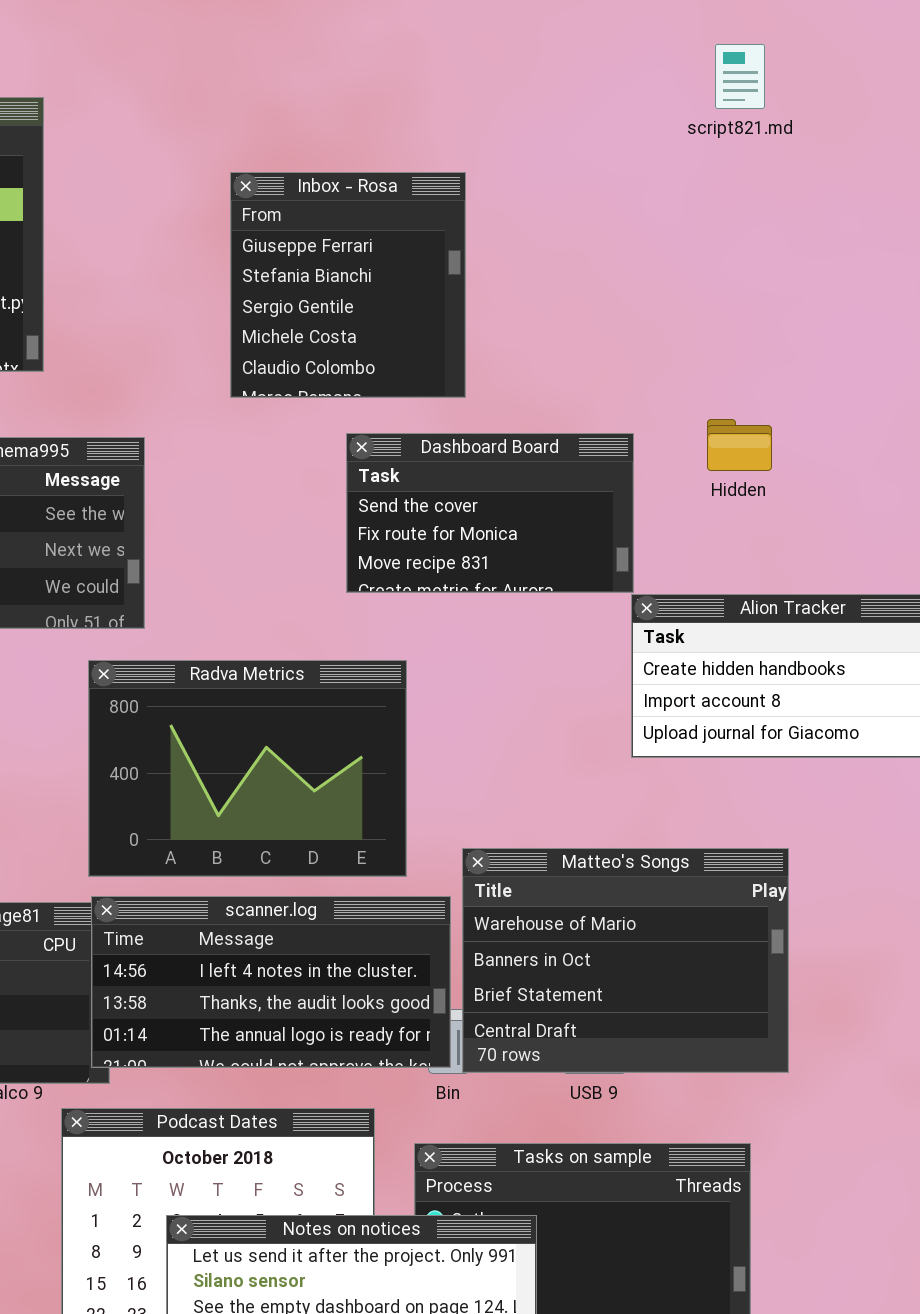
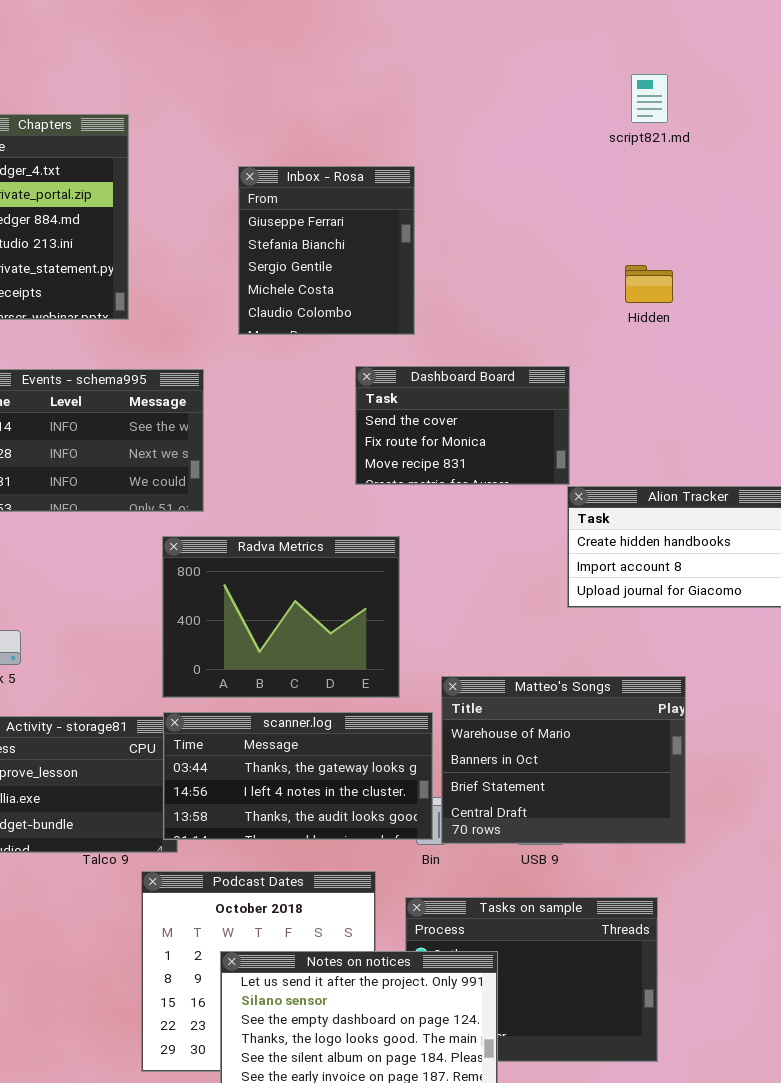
Inbox - Rosa: [230,172,466,398] -> [238,166,415,335], moved
Hidden: [707,419,772,471] -> [625,265,673,303], moved
scanner.log: [91,896,451,1068] -> [163,712,433,840], scrolled up 1 row

